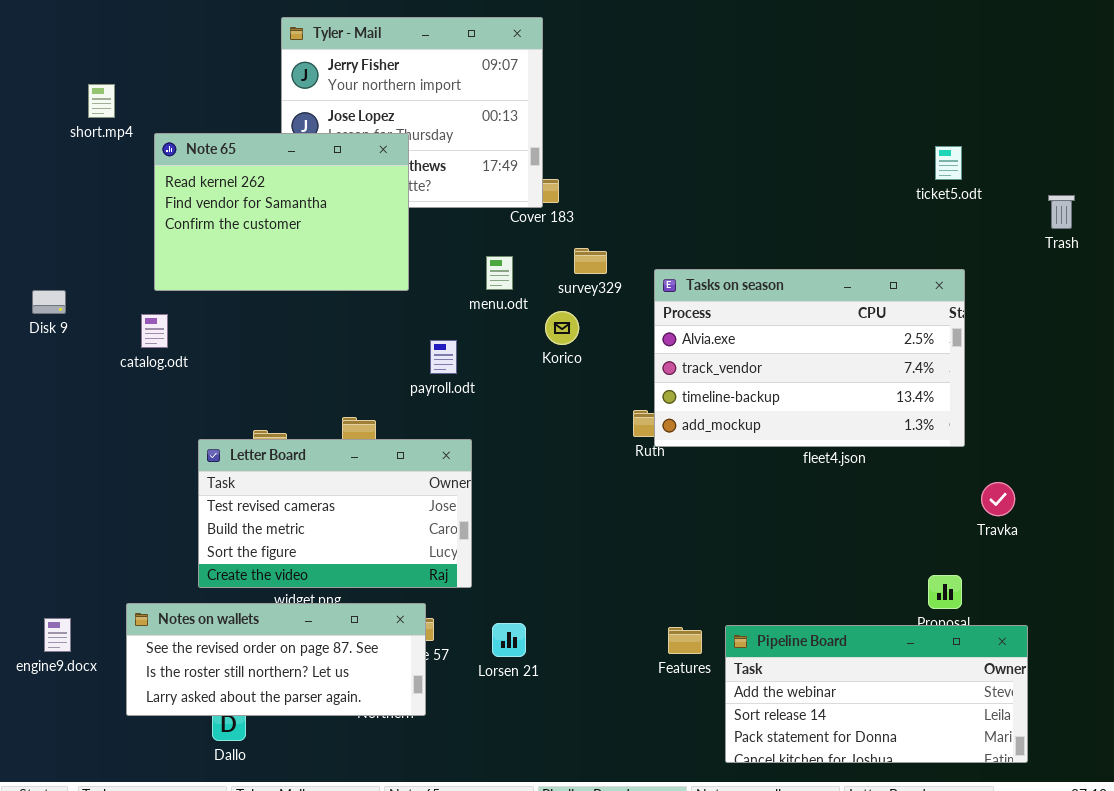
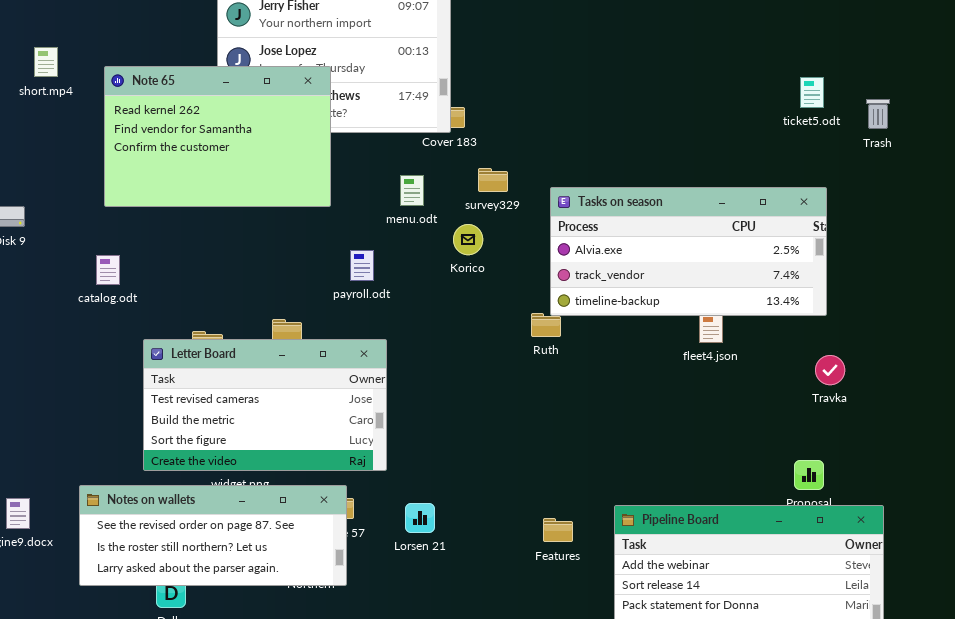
short.mp4: [88,84,115,118] -> [34,47,58,77], moved
Trash: [1048,195,1075,229] -> [866,99,890,129], moved
Tasks on season: [654,269,965,447] -> [550,187,827,316], resized
catalog.odt: [141,314,168,348] -> [96,255,120,285], moved
Travka: [981,482,1015,516] -> [815,355,845,385], moved
Features: [668,627,702,654] -> [543,518,573,542], moved

